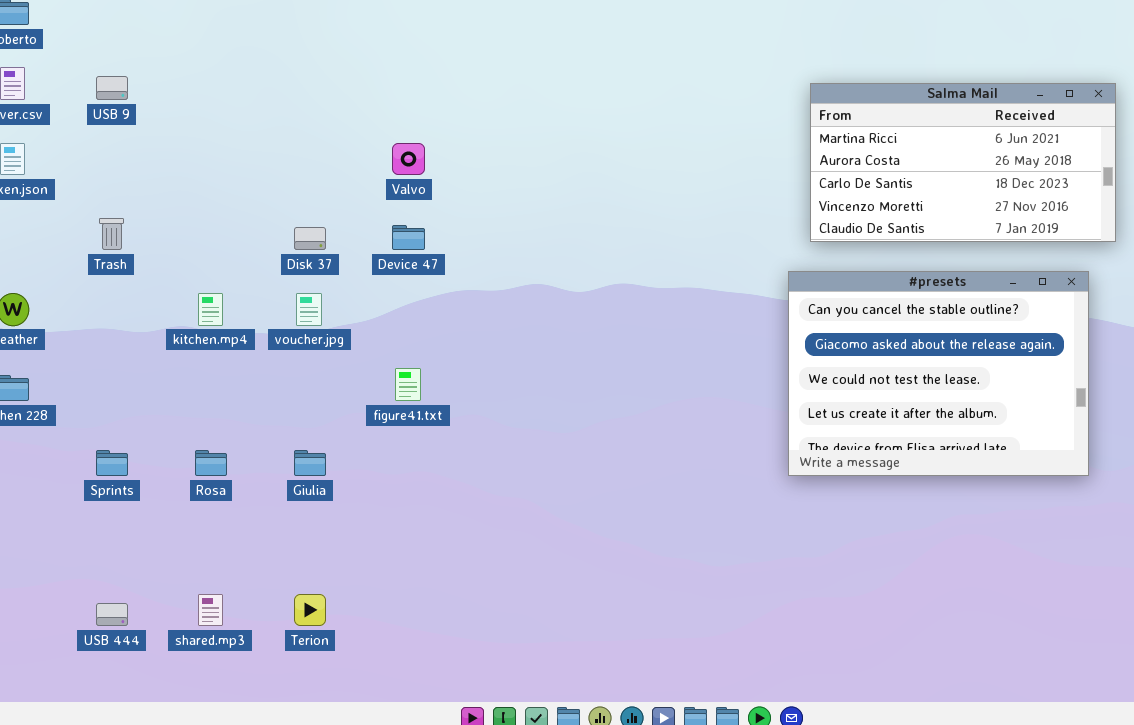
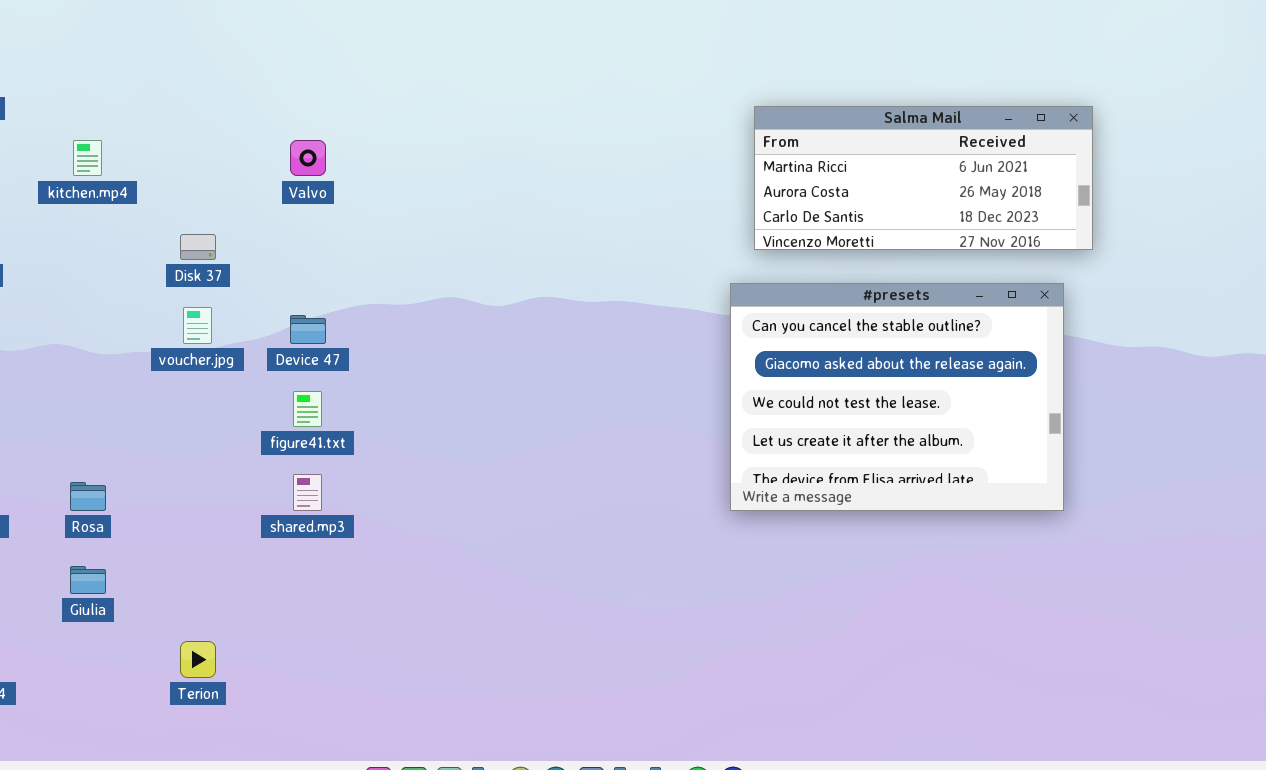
Salma Mail: [810,83,1116,242] -> [754,106,1093,250], resized
Device 47: [392,225,425,250] -> [290,315,326,344], moved
kitchen.mp4: [198,293,223,326] -> [73,140,102,176], moved
Giulia: [294,450,326,476] -> [70,566,106,594], moved
shared.mp3: [198,594,223,626] -> [293,474,322,511], moved

